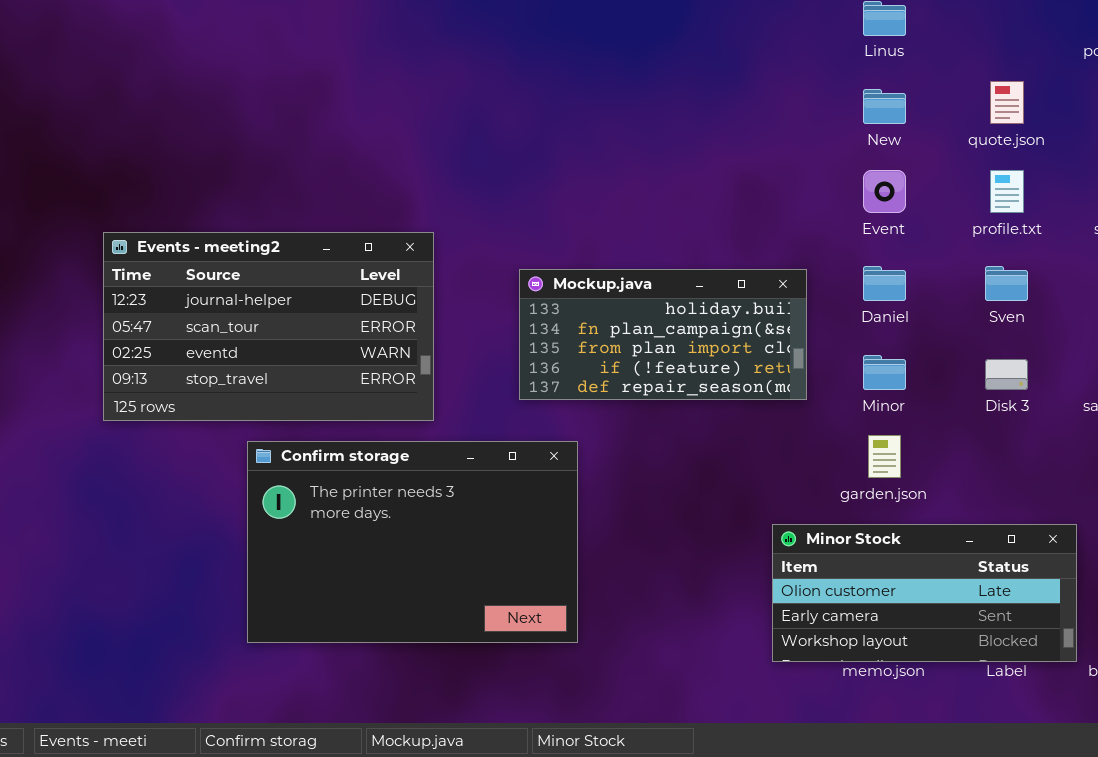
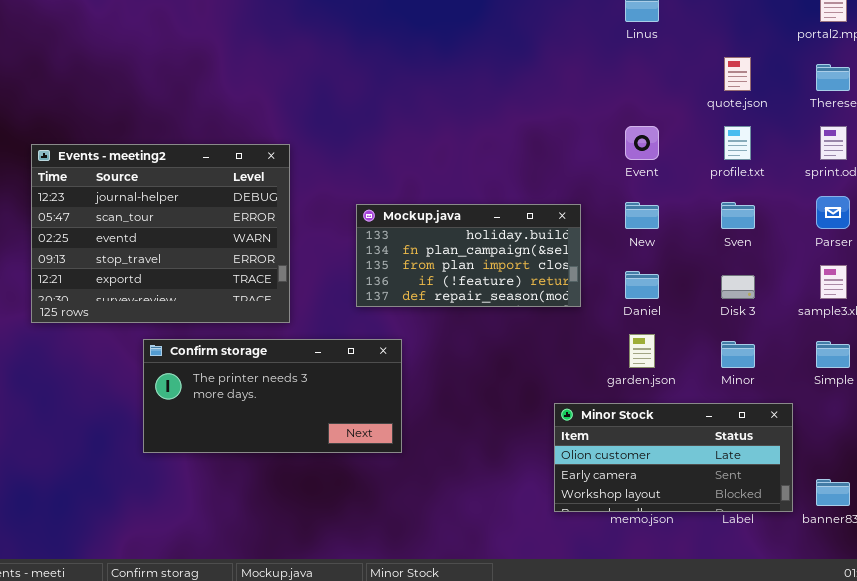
New: [863,89,906,124] -> [625,202,659,229], moved
Events - meeting2: [103,232,434,421] -> [31,144,290,323], resized
Daniel: [863,266,906,301] -> [625,271,659,299], moved
Minor: [863,355,906,390] -> [721,341,755,368], moved
Confirm storage: [247,441,578,643] -> [143,339,402,453], resized

